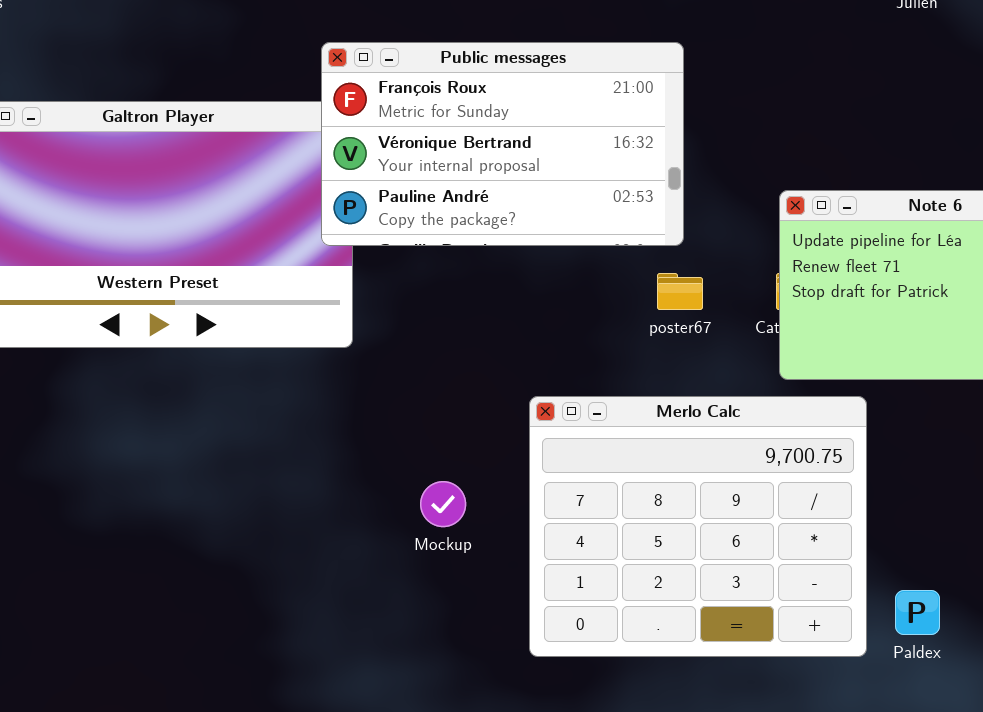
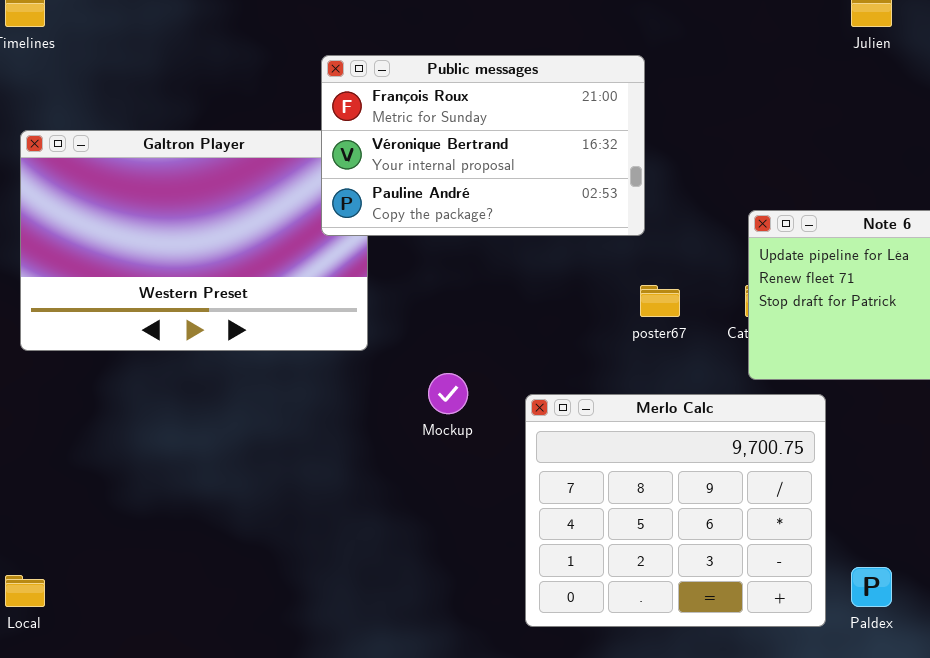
Public messages: [321,42,684,246] -> [321,55,645,236], moved
Mockup: [420,481,466,527] -> [428,373,468,414], moved

